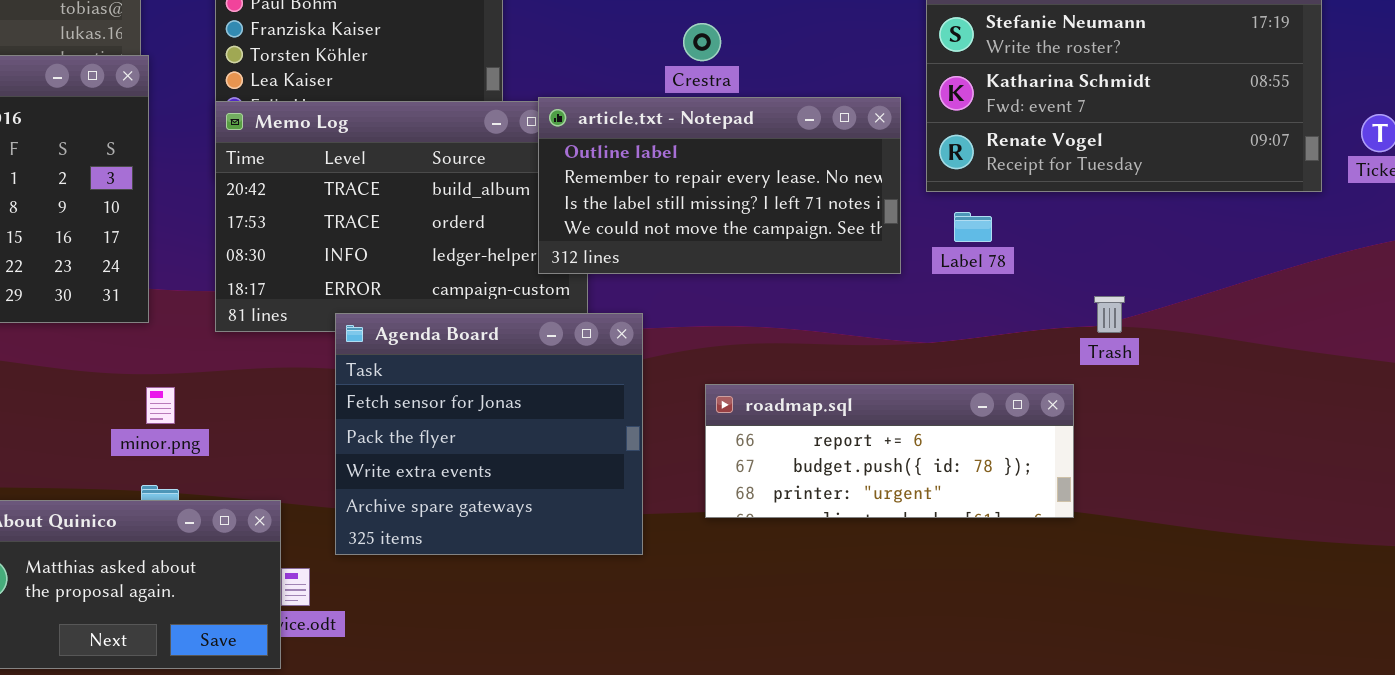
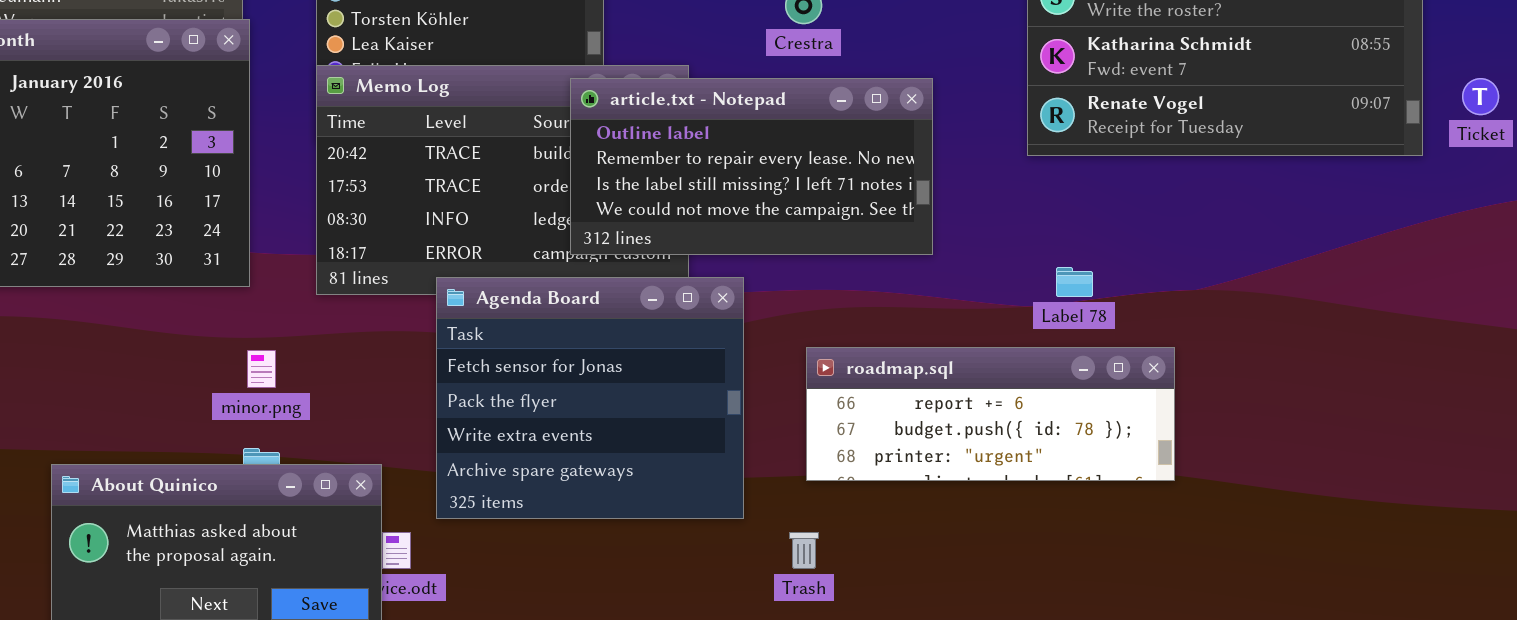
article.txt - Notepad: [538,97,901,274] -> [570,78,933,255], moved
Label 78: [954,212,992,242] -> [1056,267,1093,297], moved
Trash: [1094,296,1125,333] -> [789,532,819,569], moved

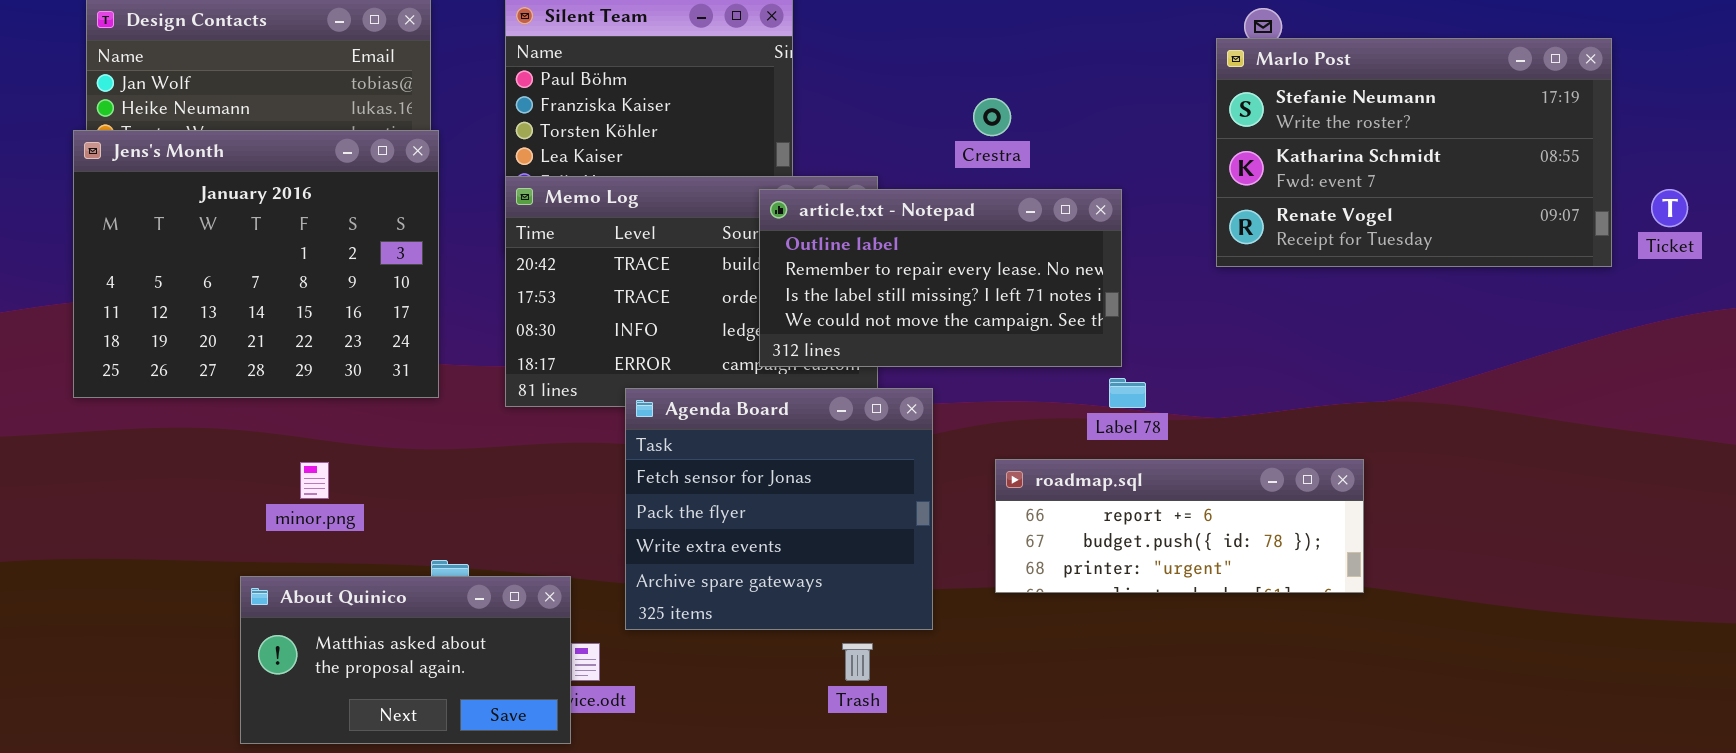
Label 78: [1056,267,1093,297] -> [1109,378,1146,408], moved
minor.png: [247,350,276,388] -> [300,462,329,499], moved
Trash: [789,532,819,569] -> [842,643,873,681], moved

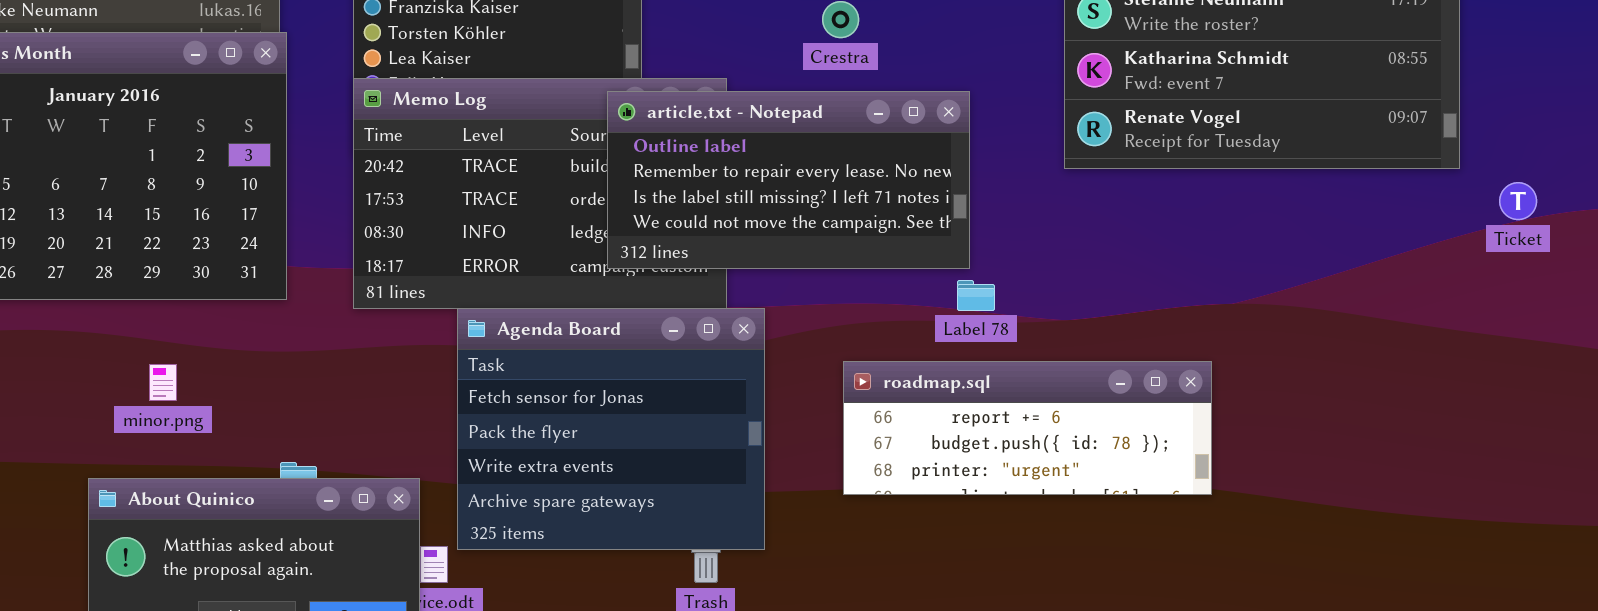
Ticket: [1651,189,1688,227] -> [1499,182,1537,220], moved
Agenda Board: [625,388,933,630] -> [457,308,765,550], moved

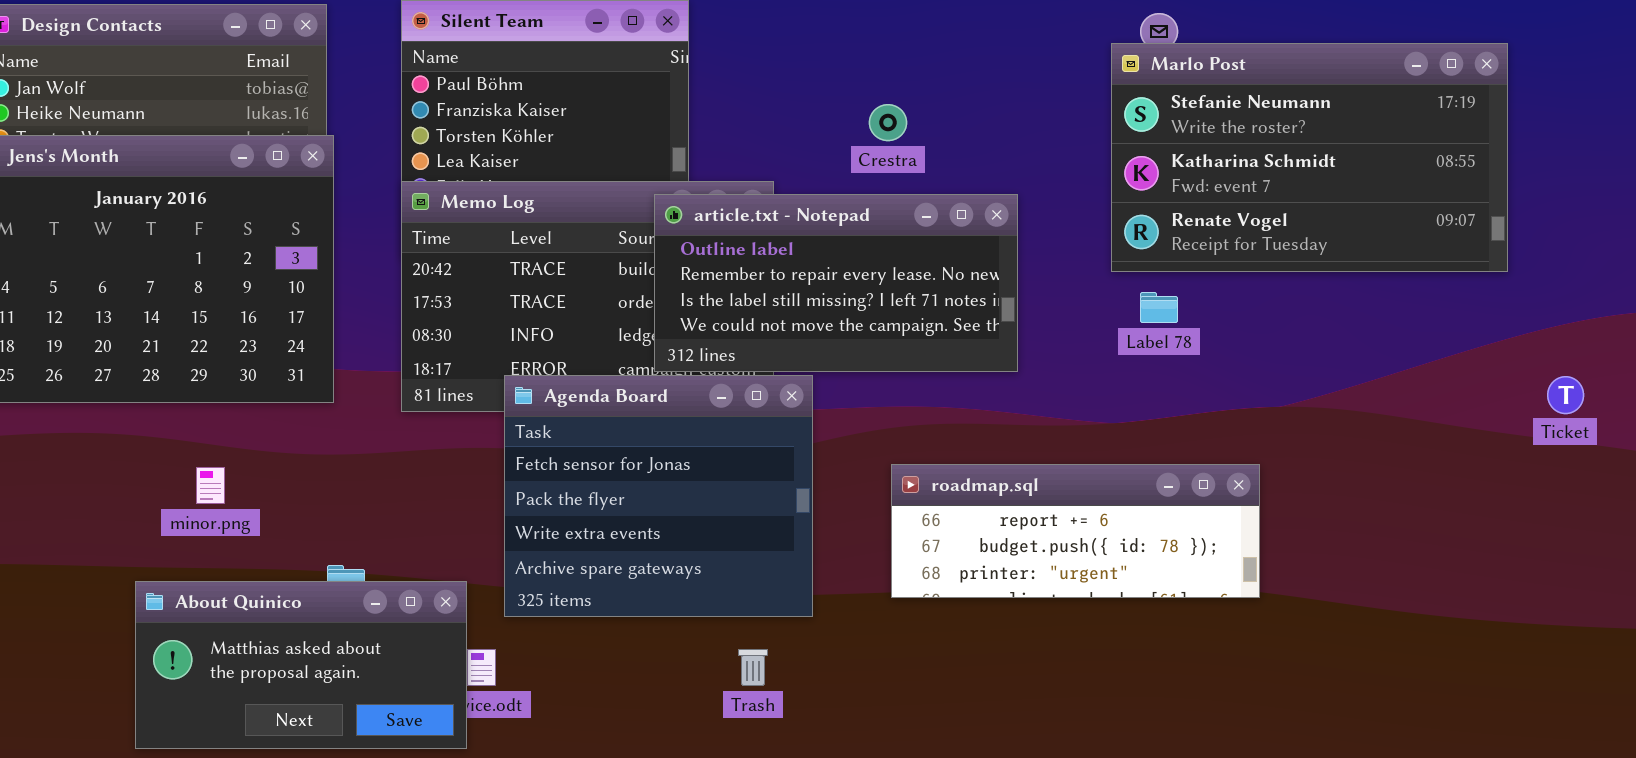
Ticket: [1499,182,1537,220] -> [1547,376,1584,414], moved
Label 78: [957,280,995,311] -> [1140,292,1178,323], moved
Agenda Board: [457,308,765,550] -> [504,375,813,617], moved

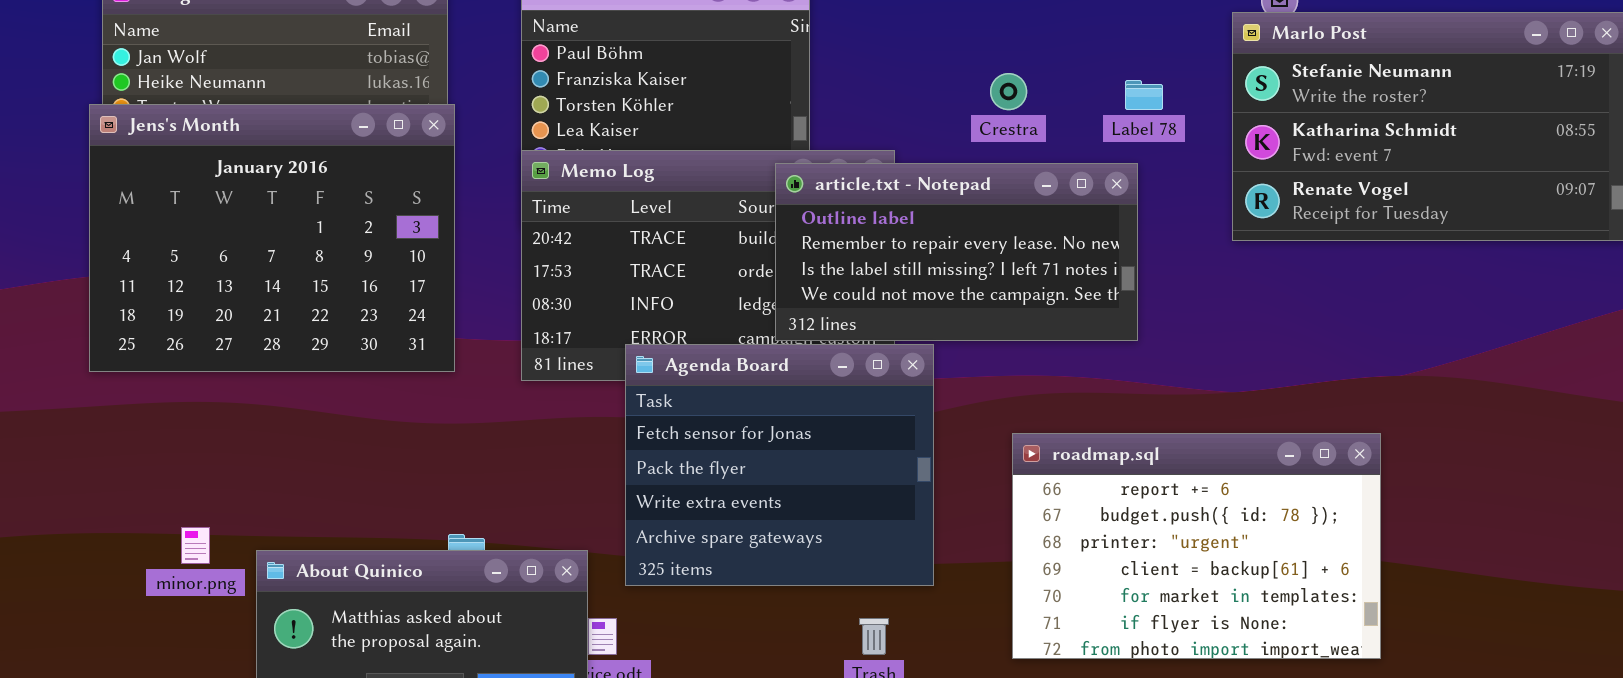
Label 78: [1140,292,1178,323] -> [1125,80,1163,110], moved
roadmap.sql: [891,464,1260,598] -> [1012,433,1381,659], resized
minor.png: [196,467,225,504] -> [181,527,210,564], moved

